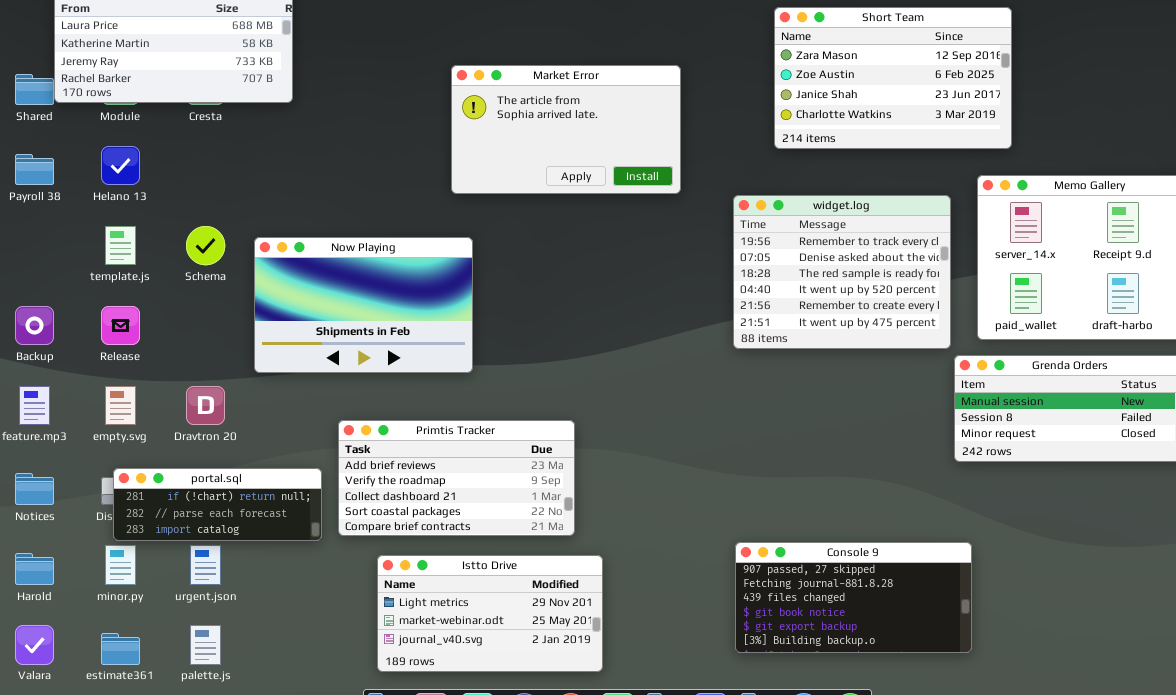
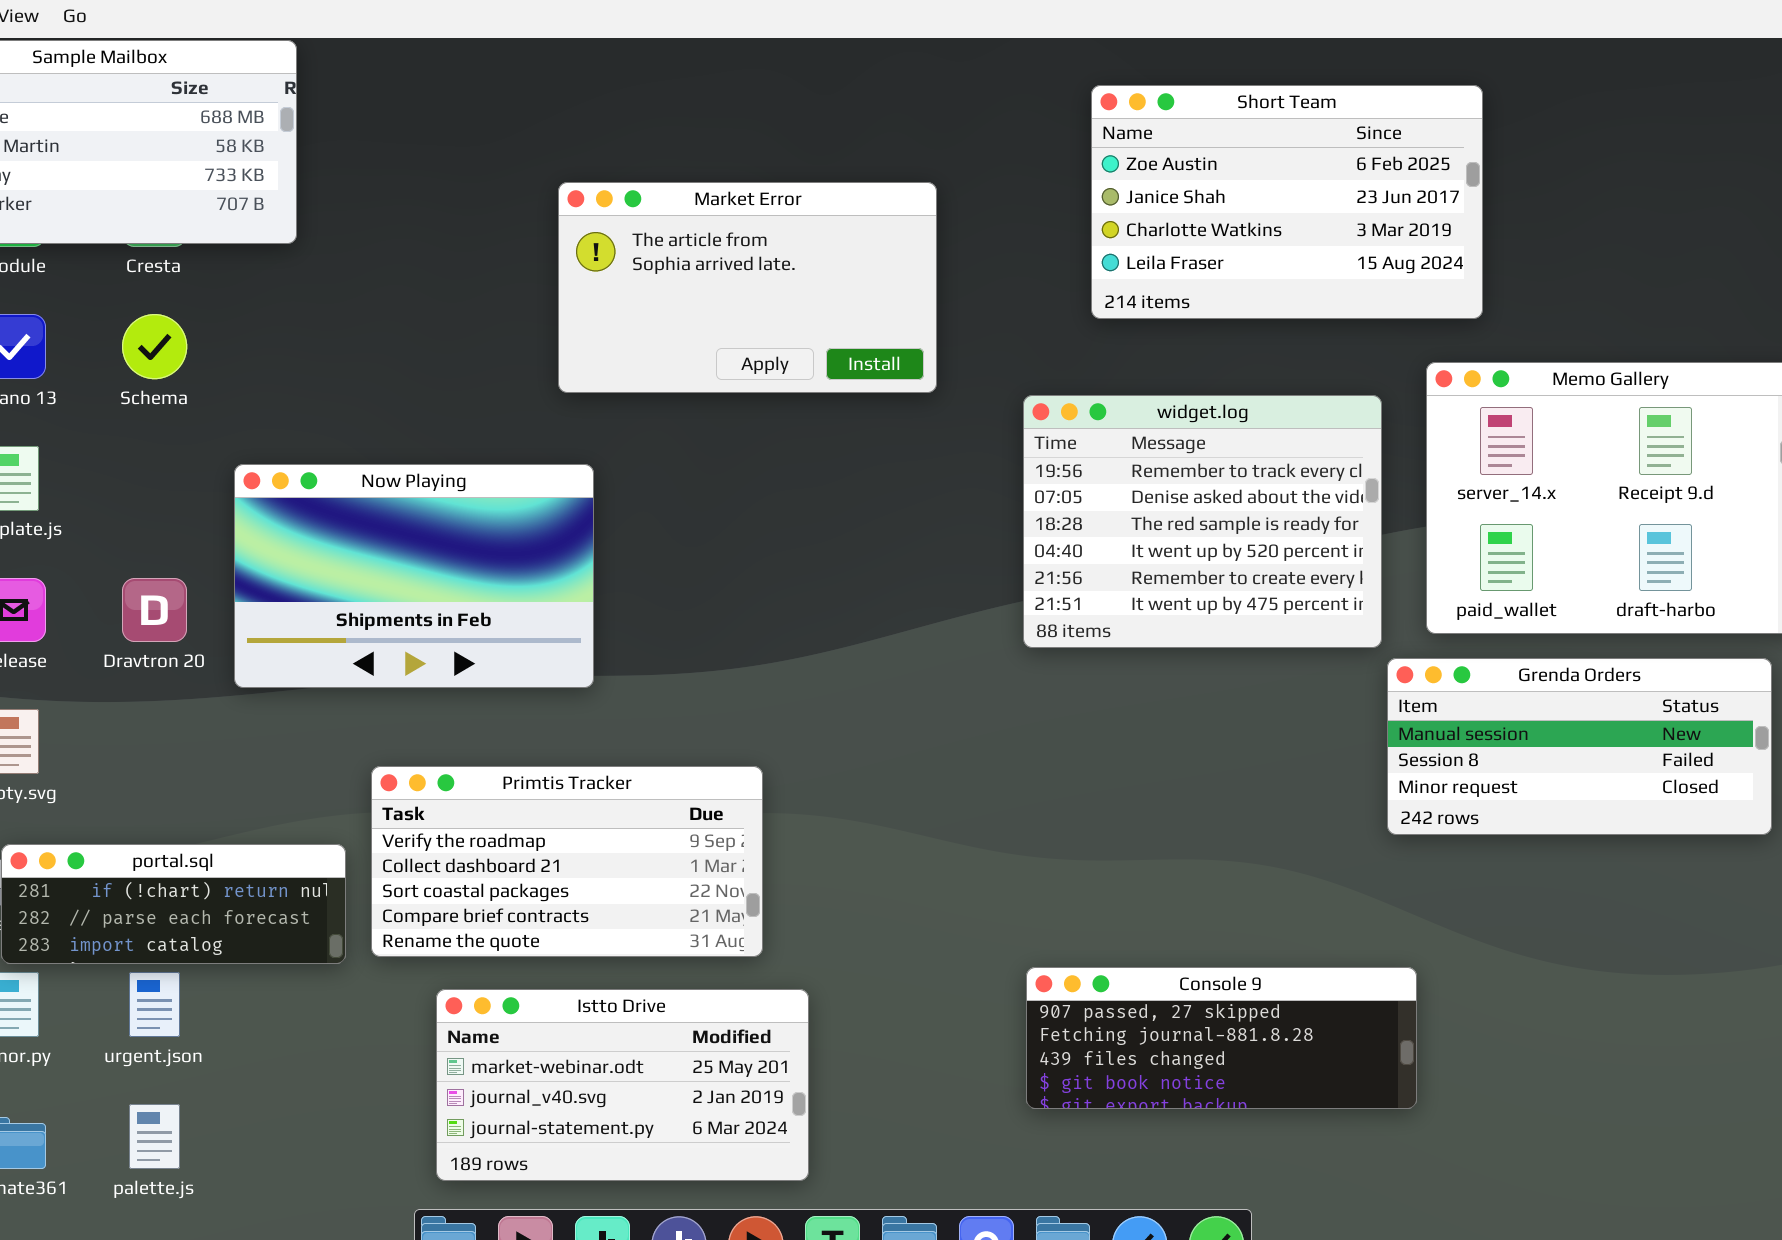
Short Team: [774,7,1012,149] -> [1091,85,1483,319], scrolled down 1 row
Schema: [186,226,225,265] -> [122,314,187,379], moved
Dravtron 20: [186,386,225,425] -> [122,578,187,642], moved
Primtis Tracker: [338,420,575,536] -> [371,766,763,957], scrolled down 1 row
Console 9: [735,542,972,653] -> [1026,967,1417,1109], resized
Istto Drive: [377,555,603,672] -> [436,989,809,1181], scrolled down 1 row

